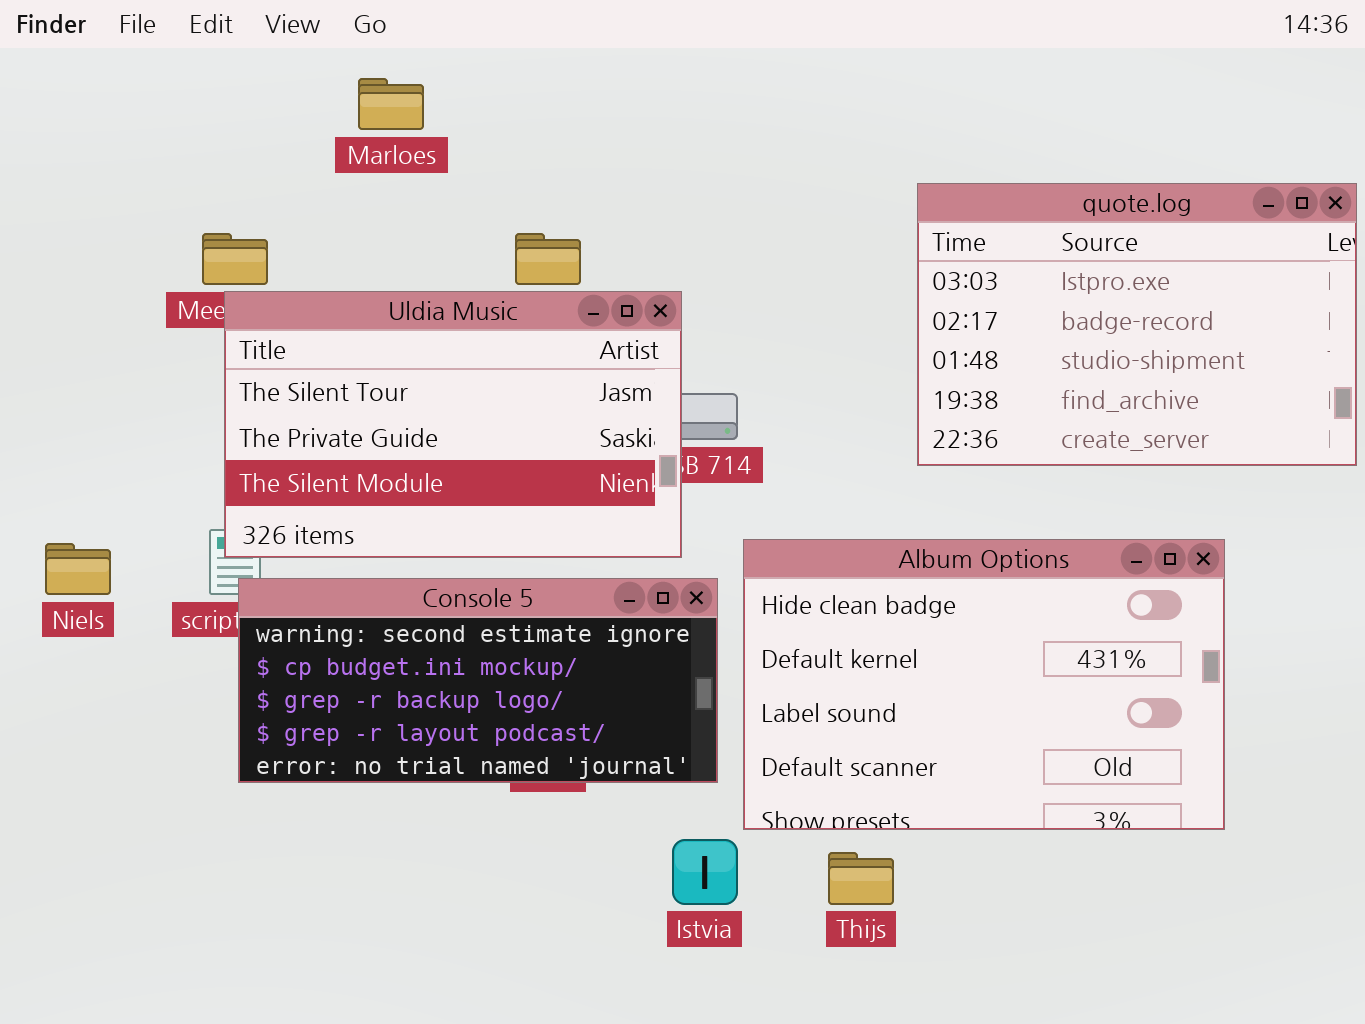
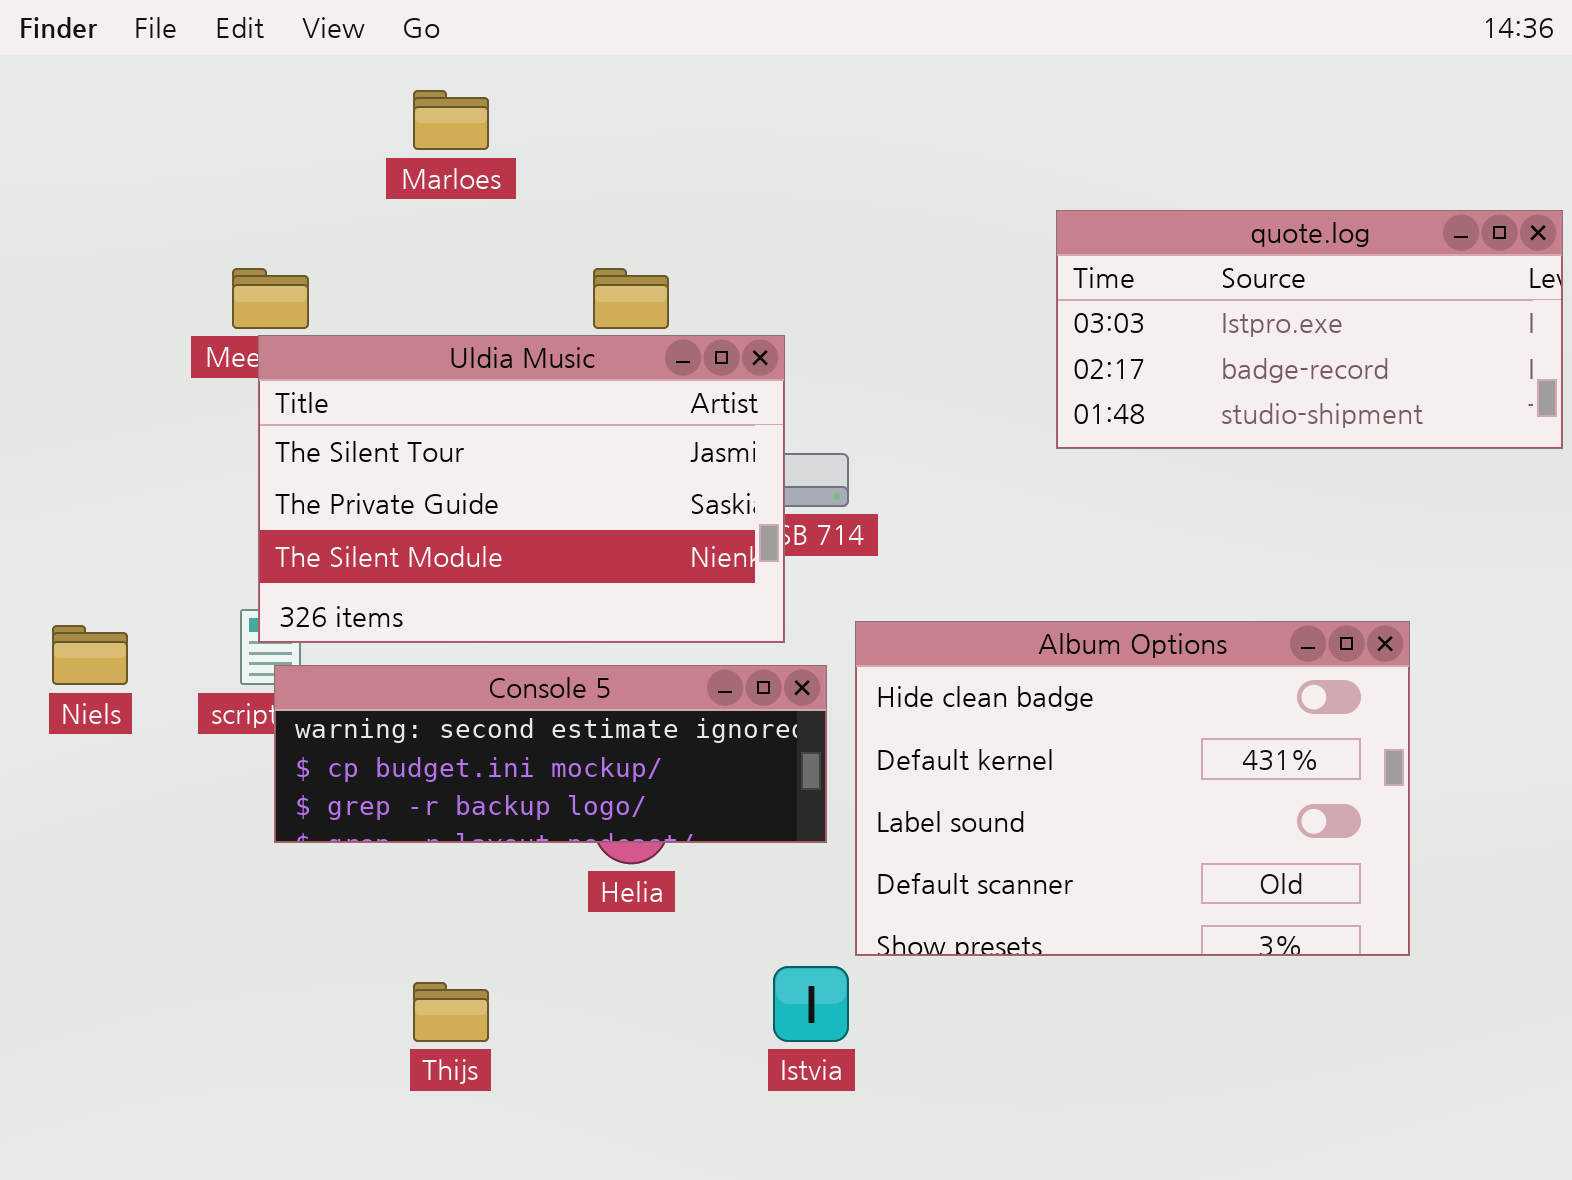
quote.log: [917,183,1357,466] -> [1056,210,1563,449], resized
Console 5: [238,578,718,783] -> [274,665,827,843], resized
Thijs: [828,852,894,905] -> [413,982,489,1042], moved

